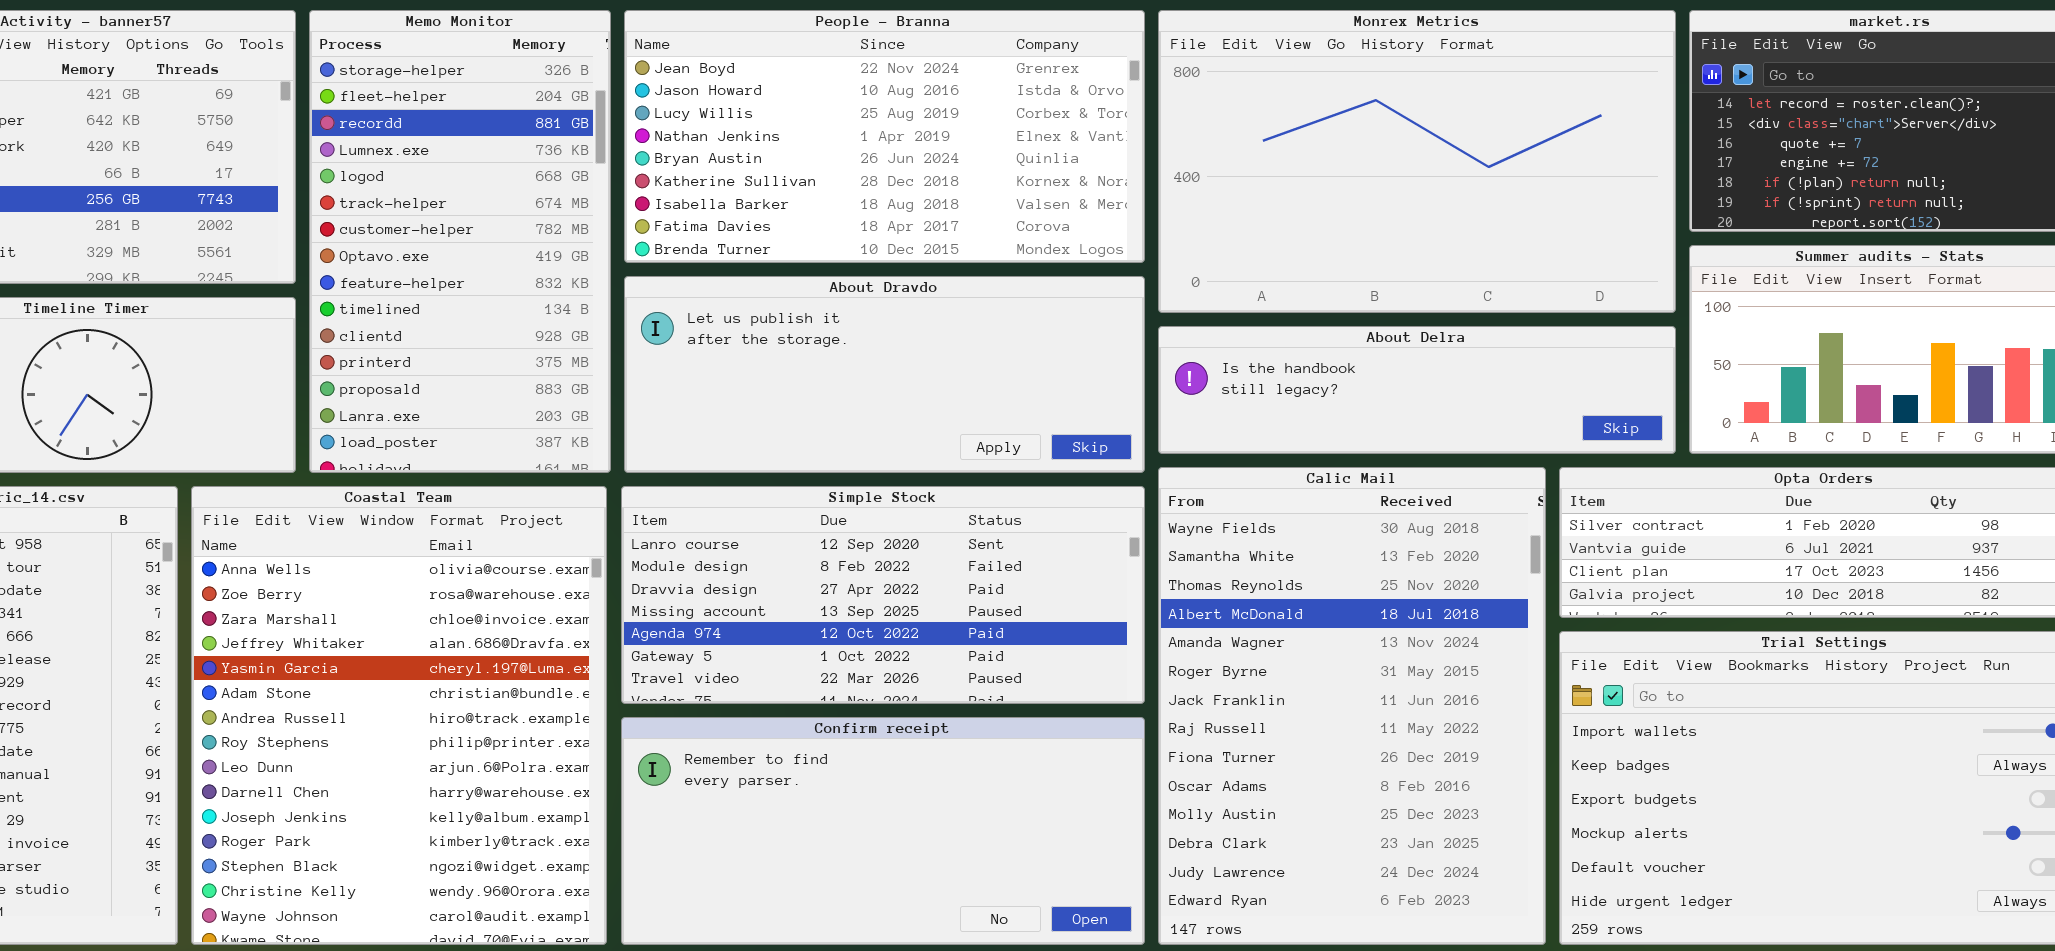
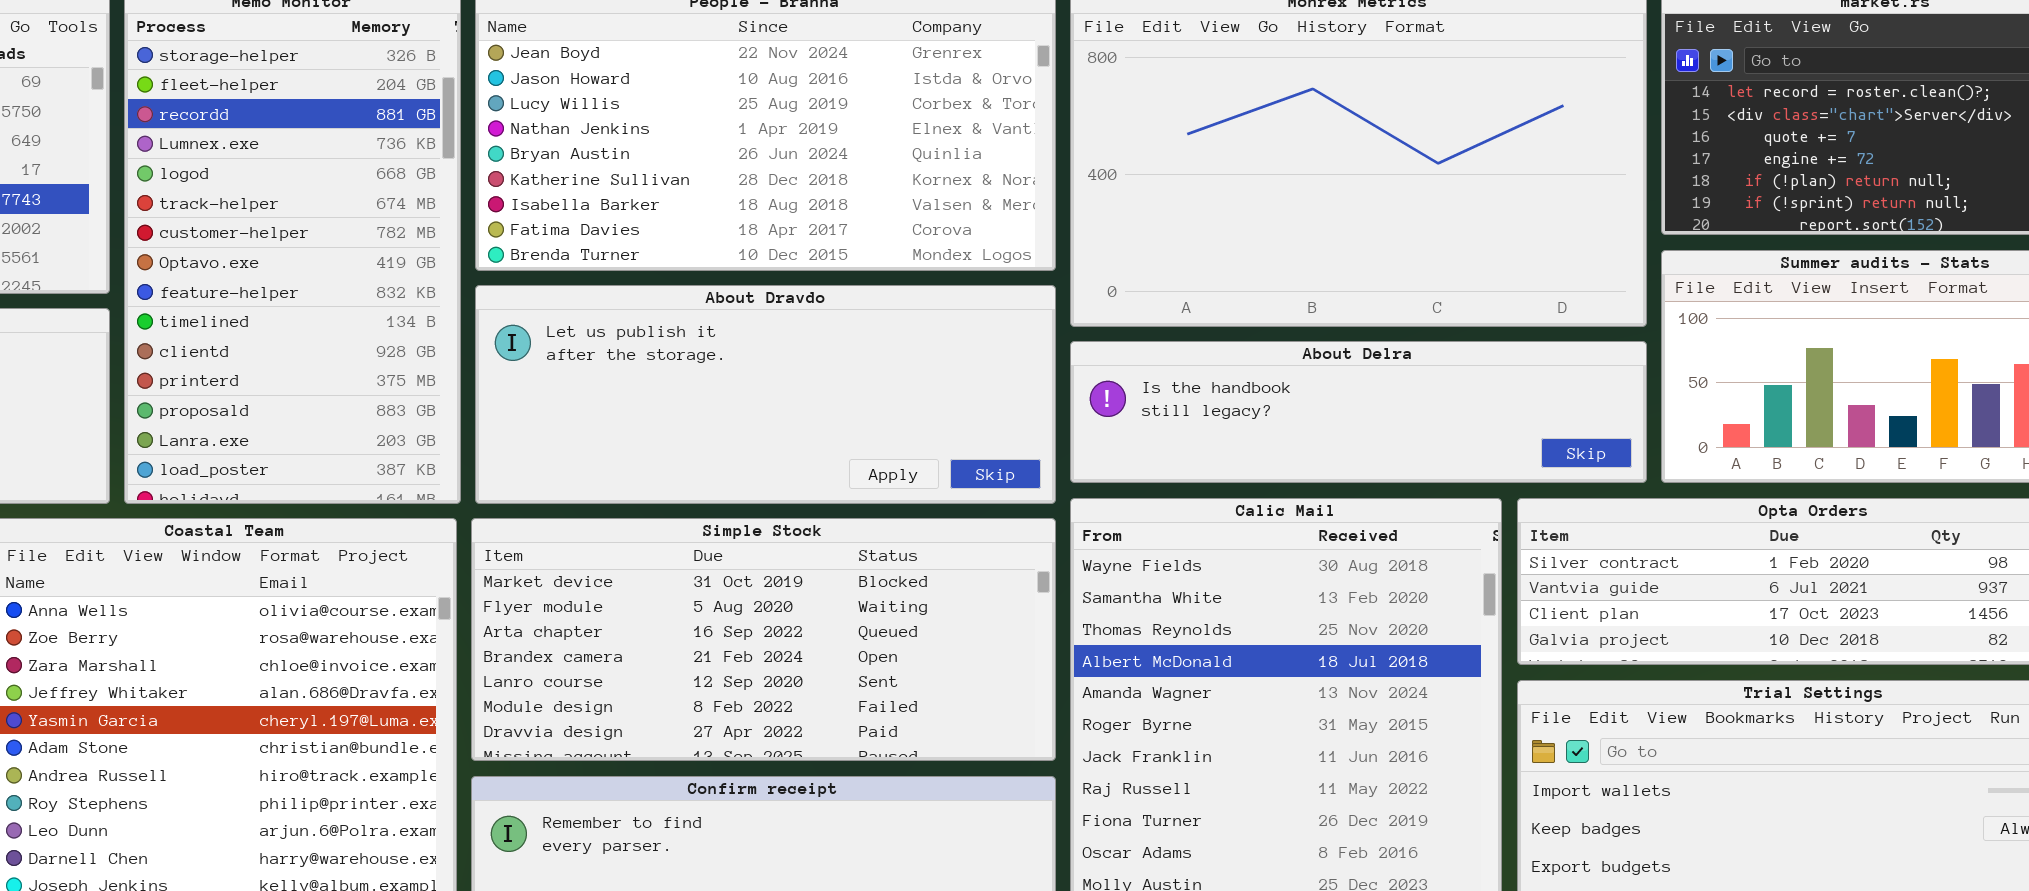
Simple Stock: [621,486,1145,704] -> [471,518,1056,761], scrolled up 4 rows

